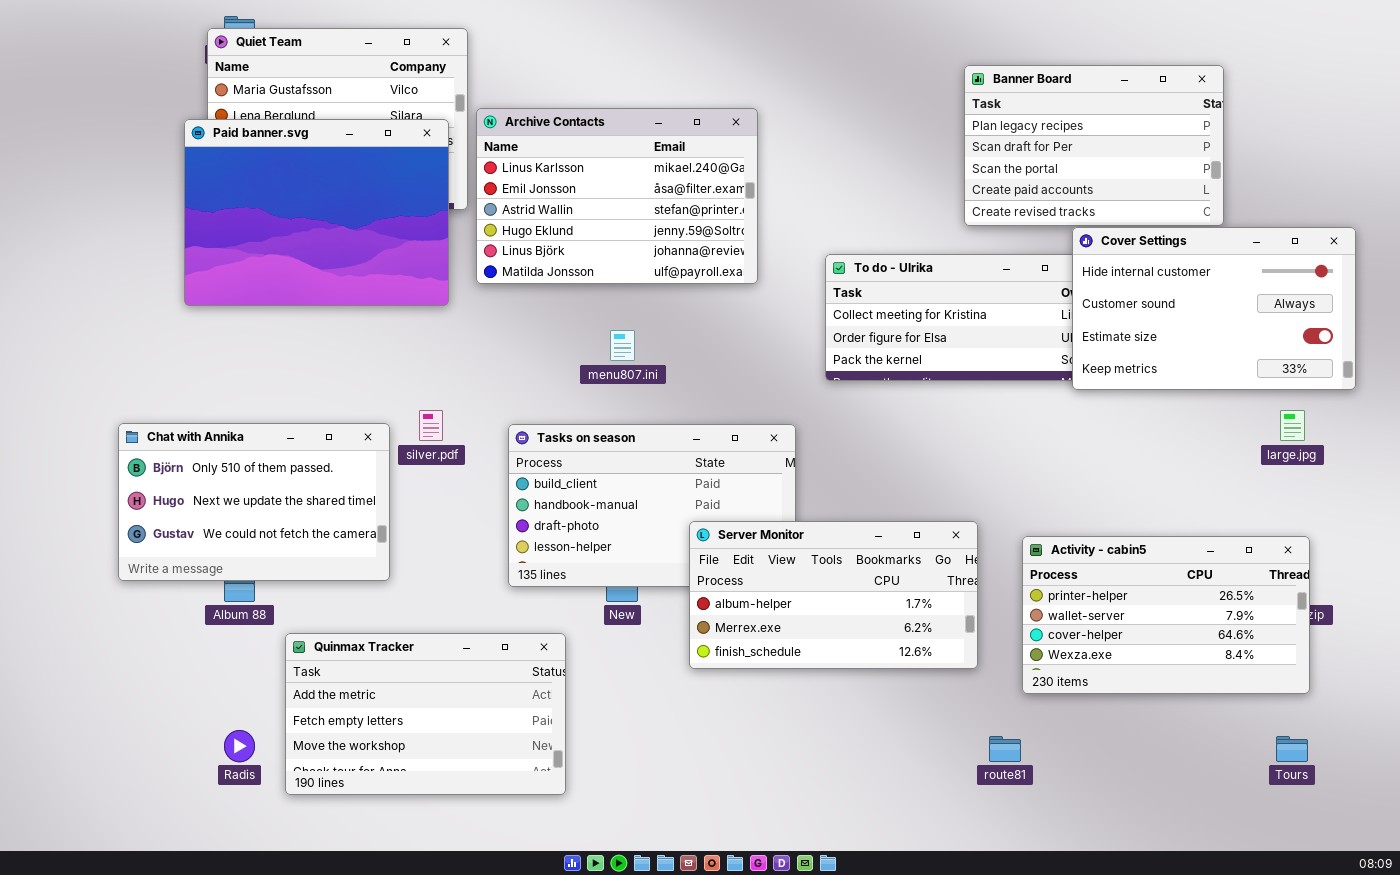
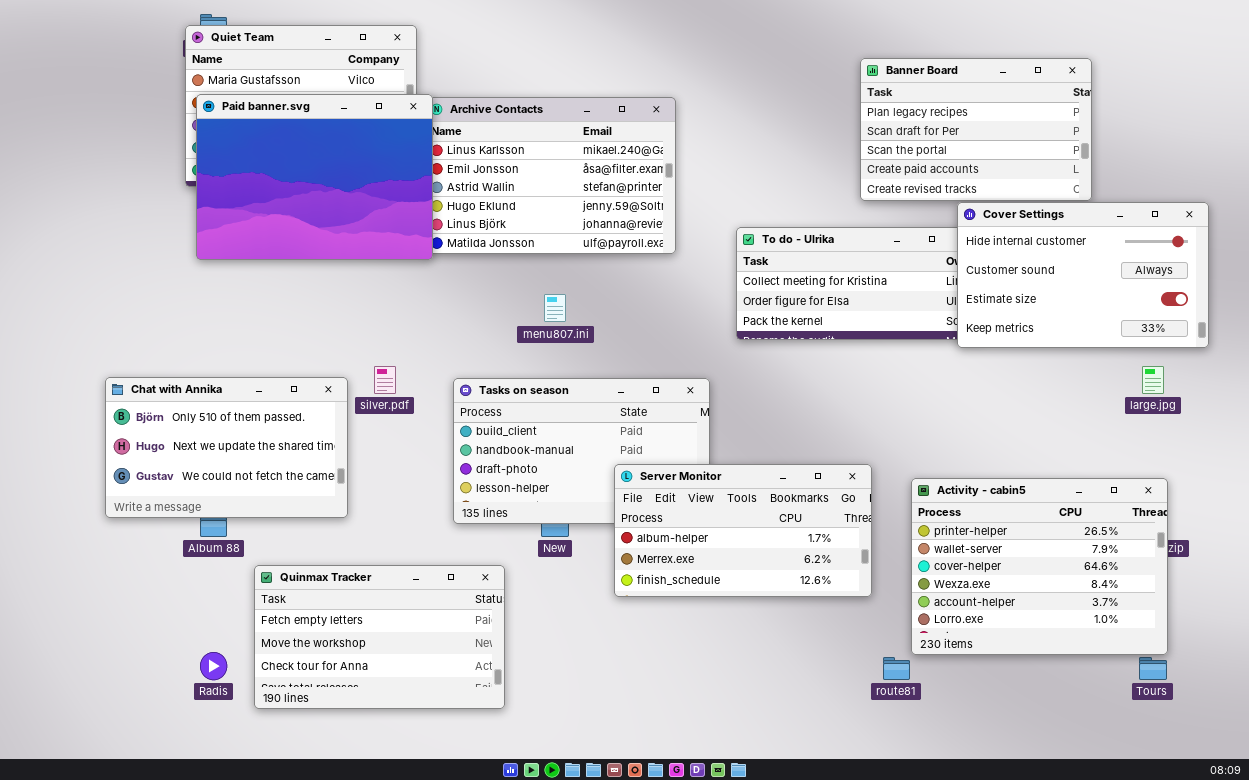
Paid banner.svg: [184,119,449,306] -> [196,94,433,260], moved
Activity - cabin5: [1022,536,1310,694] -> [911,478,1168,655], resized
Quinmax Tracker: [285,633,566,795] -> [254,565,505,709], scrolled down 1 row

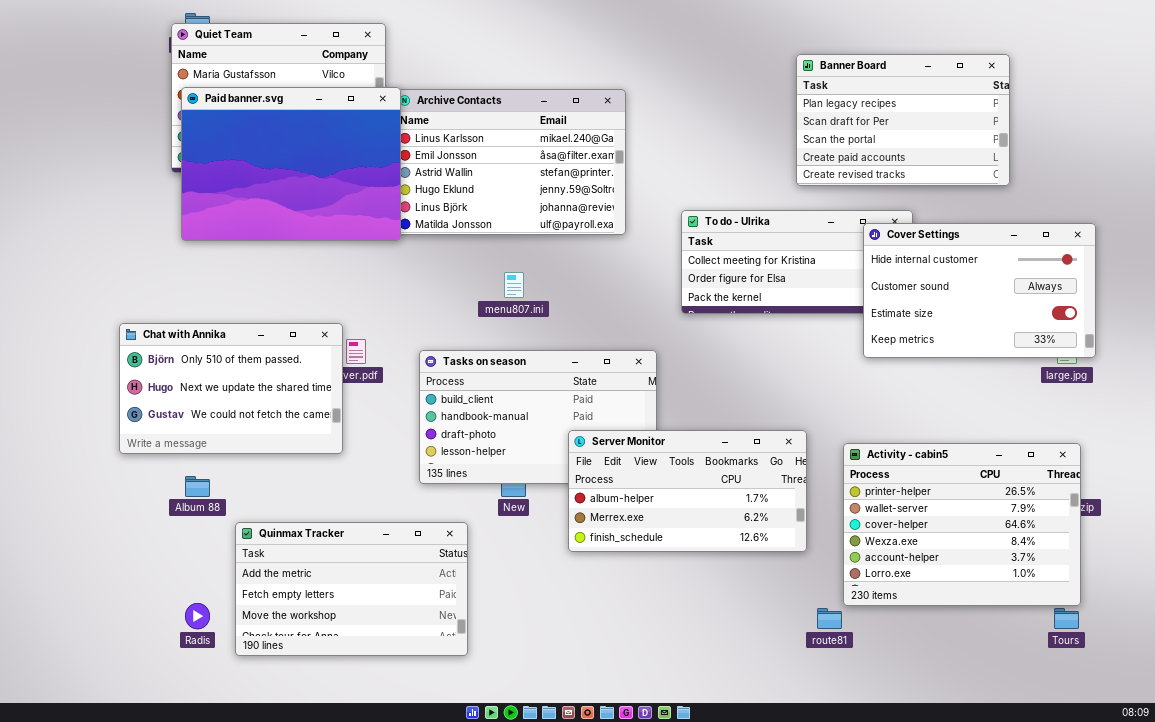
Cover Settings: [957,202,1209,348] -> [863,223,1096,358], moved
Chat with Annika: [105,377,348,518] -> [119,323,343,454], moved
Quinmax Tracker: [254,565,505,709] -> [235,522,468,656], scrolled up 1 row

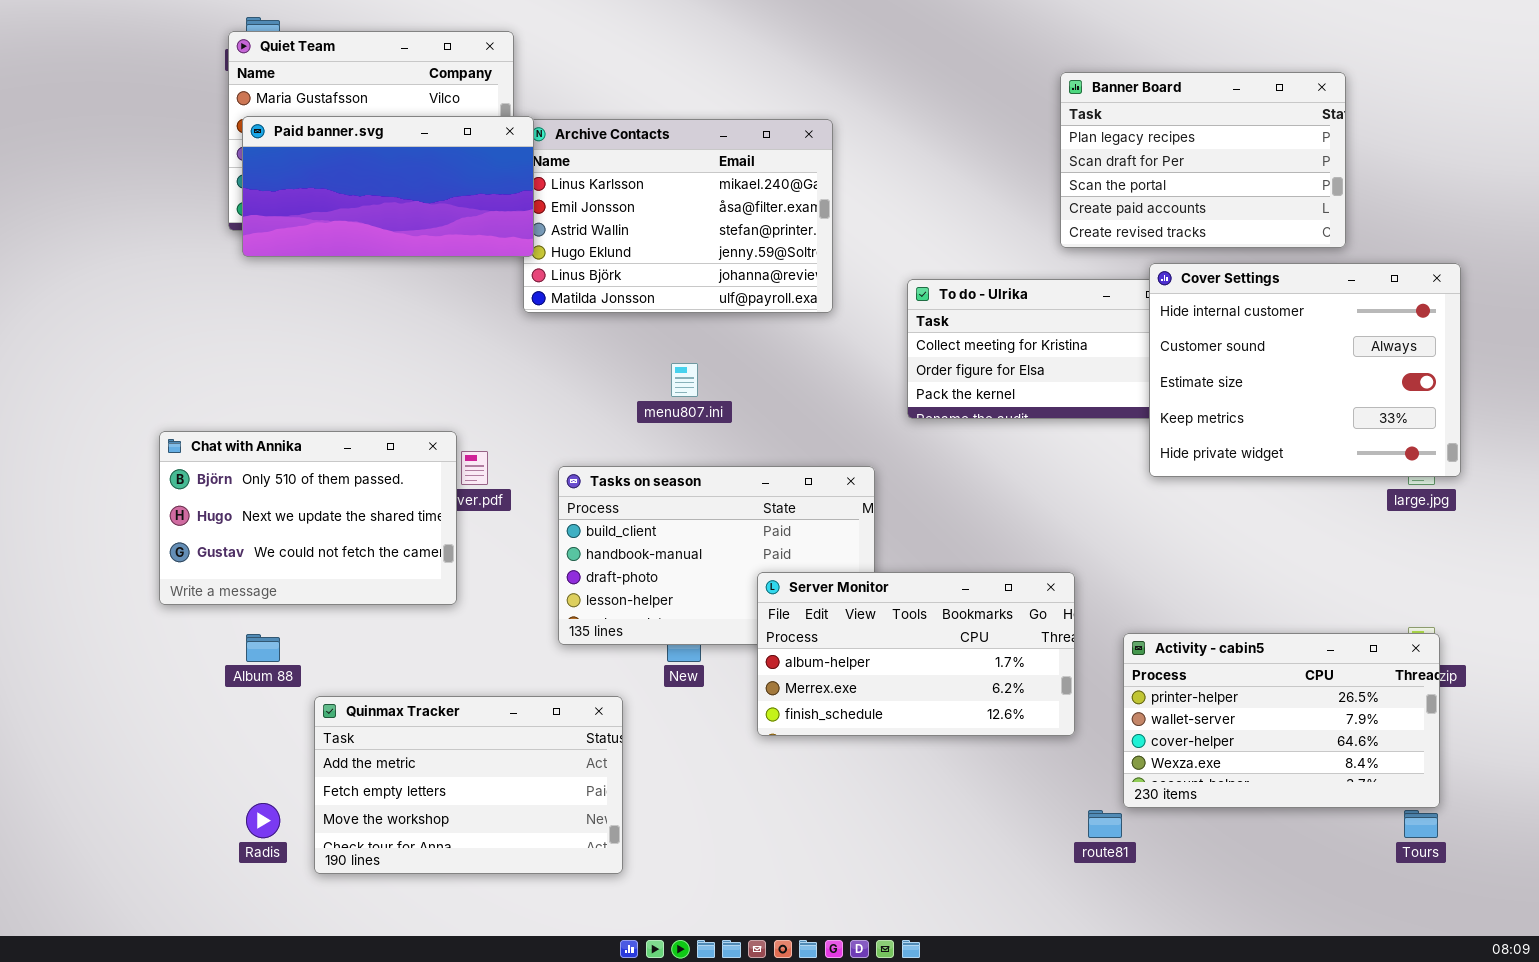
Paid banner.svg: [181,87,401,241] -> [242,116,534,257], resized
Cover Settings: [863,223,1096,358] -> [1149,263,1461,477], resized
Activity - cabin5: [843,443,1081,606] -> [1123,633,1440,808], resized

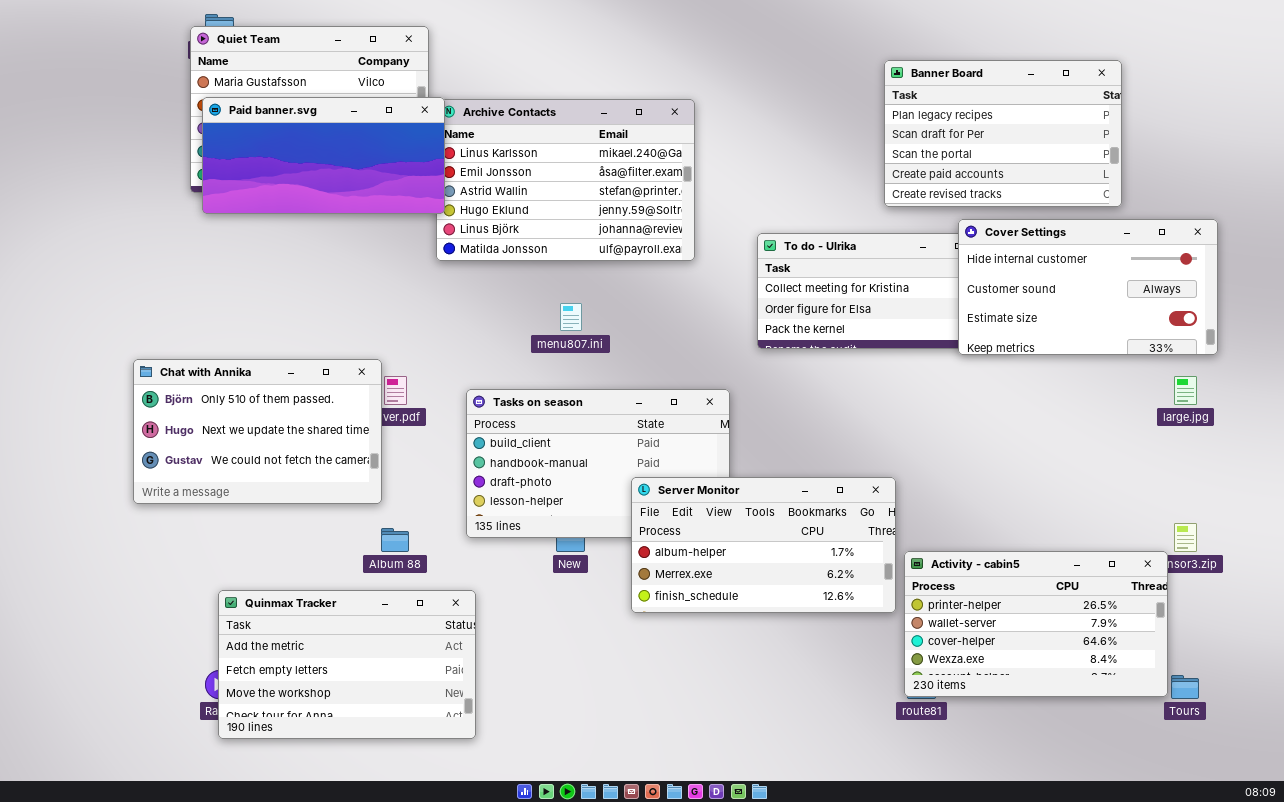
Cover Settings: [1149,263,1461,477] -> [958,219,1218,355], resized
Activity - cabin5: [1123,633,1440,808] -> [904,551,1168,697], moved
Album 88: [246,634,280,662] -> [381,528,409,552], moved
Quinmax Tracker: [314,696,623,874] -> [218,590,476,739], moved

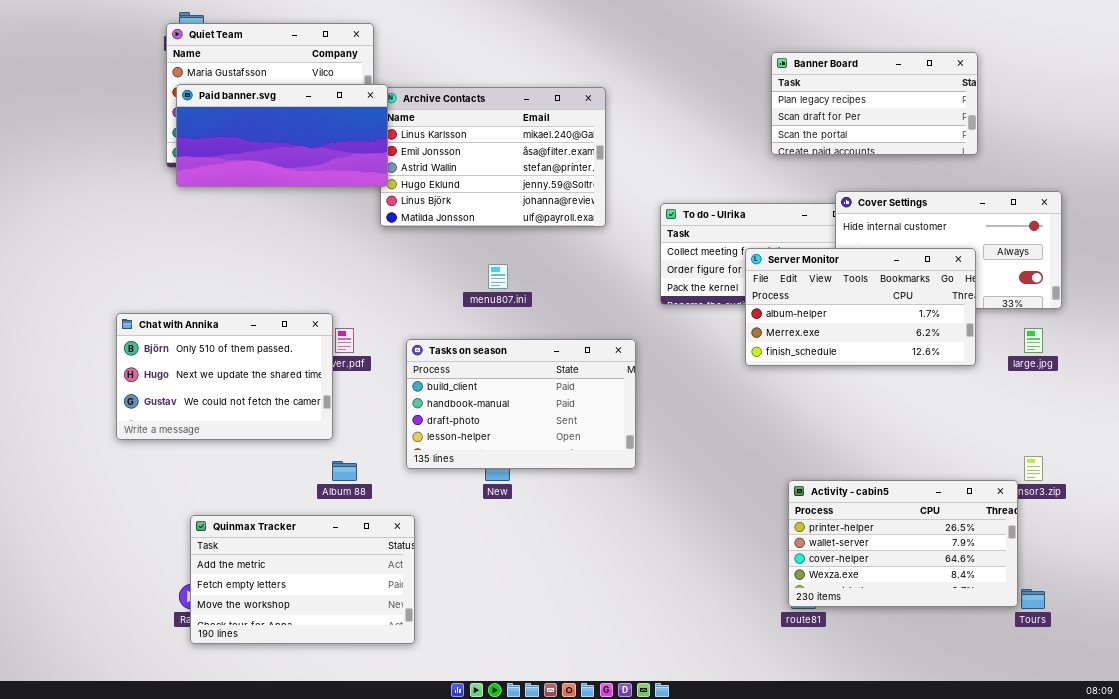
Banner Board: [884,60,1122,207] -> [771,52,978,155], resized
Server Monitor: [631,477,896,613] -> [745,248,976,366], moved

